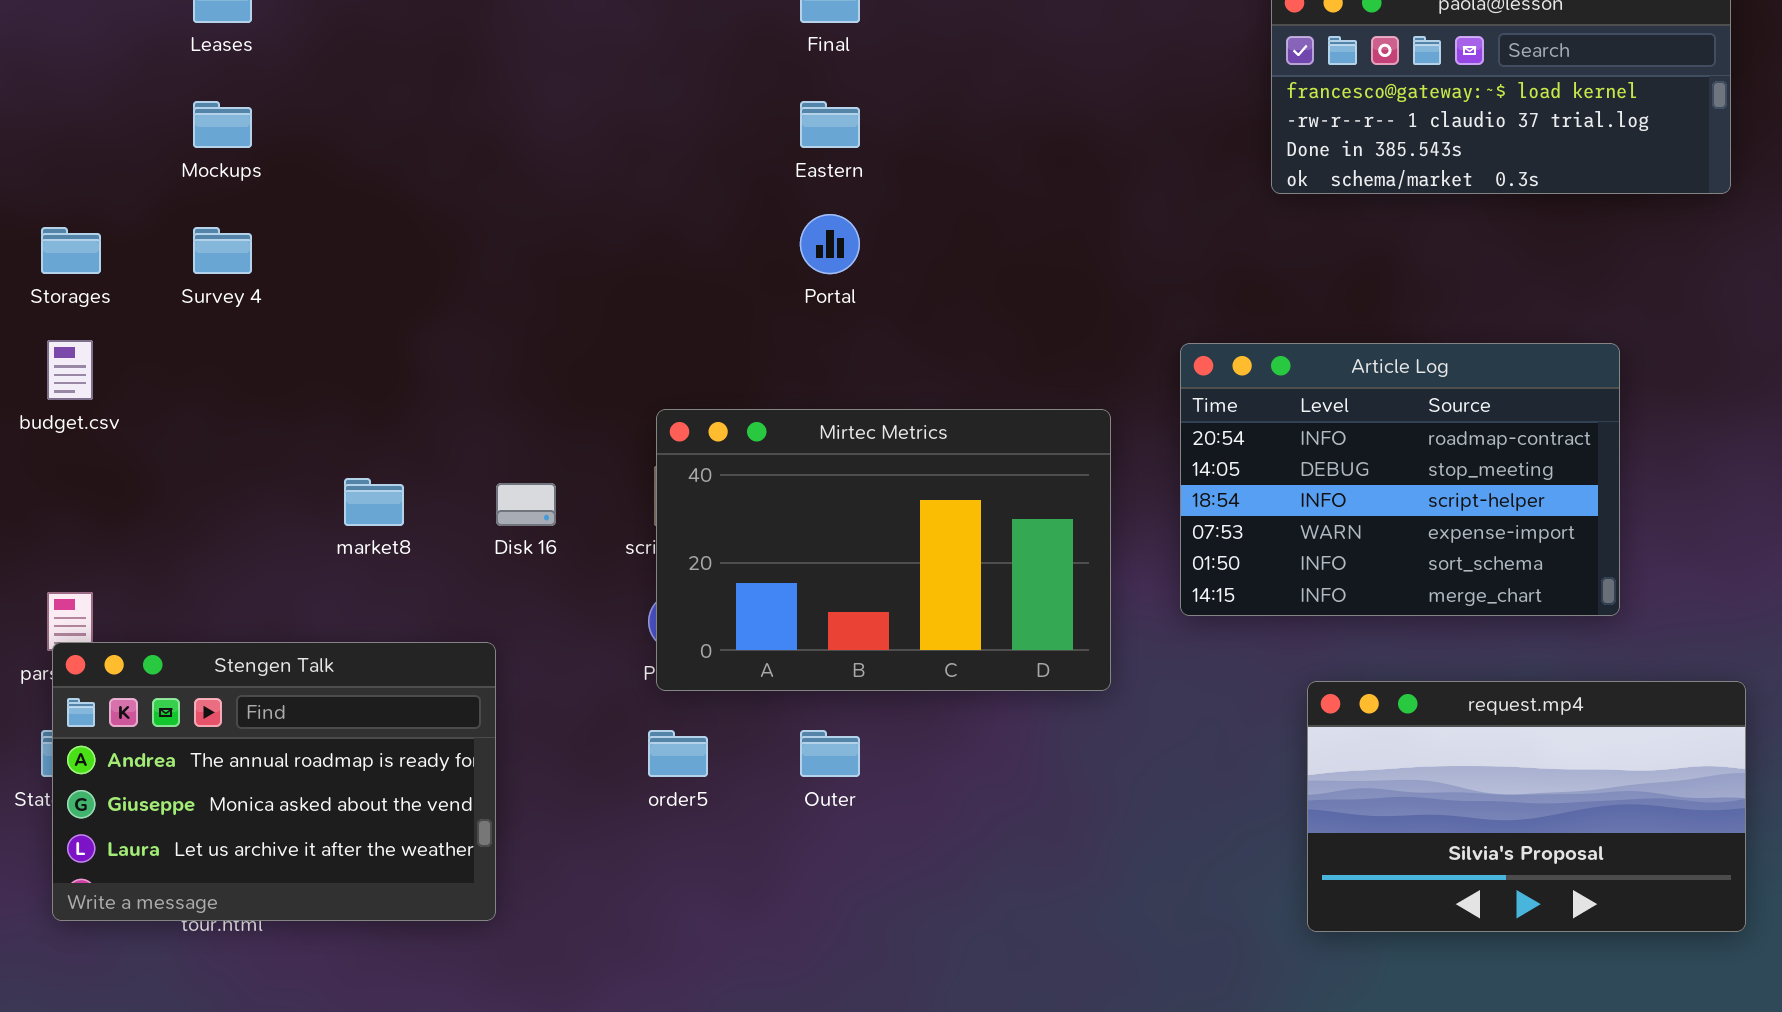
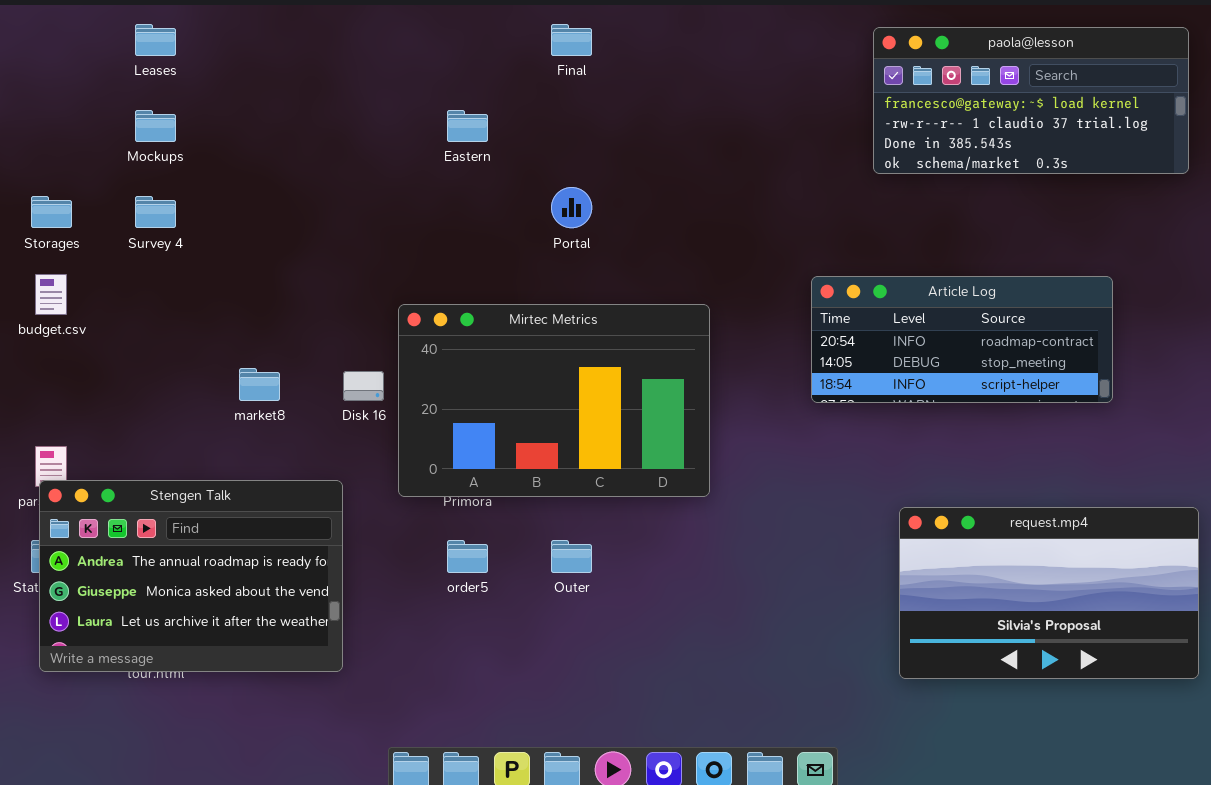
Eastern: [800,101,860,148] -> [447,110,488,142], moved
Article Log: [1180,343,1620,616] -> [811,276,1113,403], resized
Mirtec Metrics: [656,409,1111,691] -> [398,304,710,497], moved

